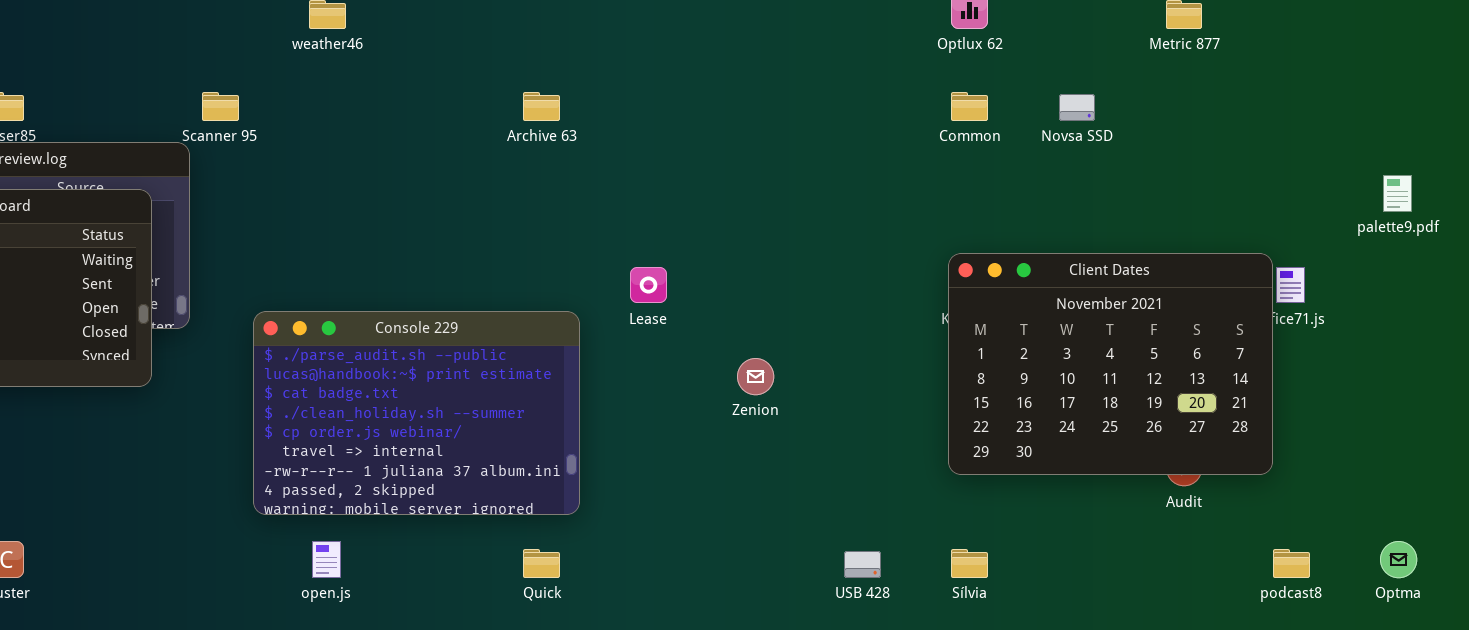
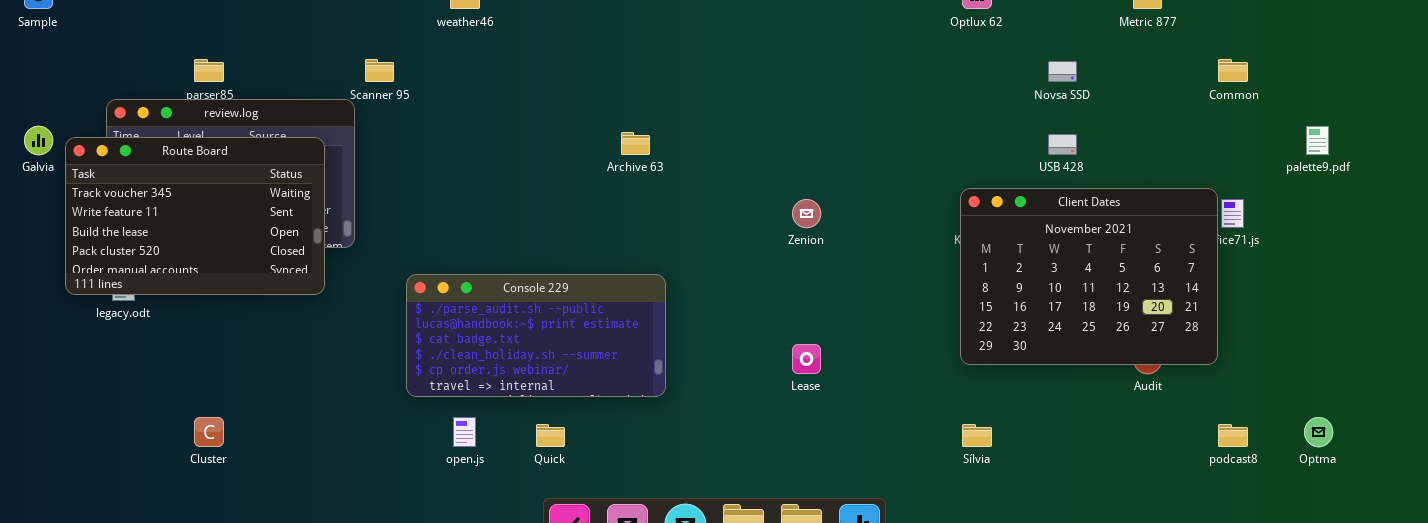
Archive 63: [523,92,560,121] -> [621,132,650,155], moved
Common: [951,92,988,121] -> [1218,59,1248,82], moved
Lease: [630,267,667,303] -> [792,344,821,374], moved
Console 229: [253,311,580,515] -> [406,274,666,397], resized
Zenion: [737,358,774,395] -> [792,199,821,228], moved
Quick: [523,549,560,578] -> [536,424,565,447], moved
USB 428: [844,551,881,578] -> [1048,134,1077,155], moved

